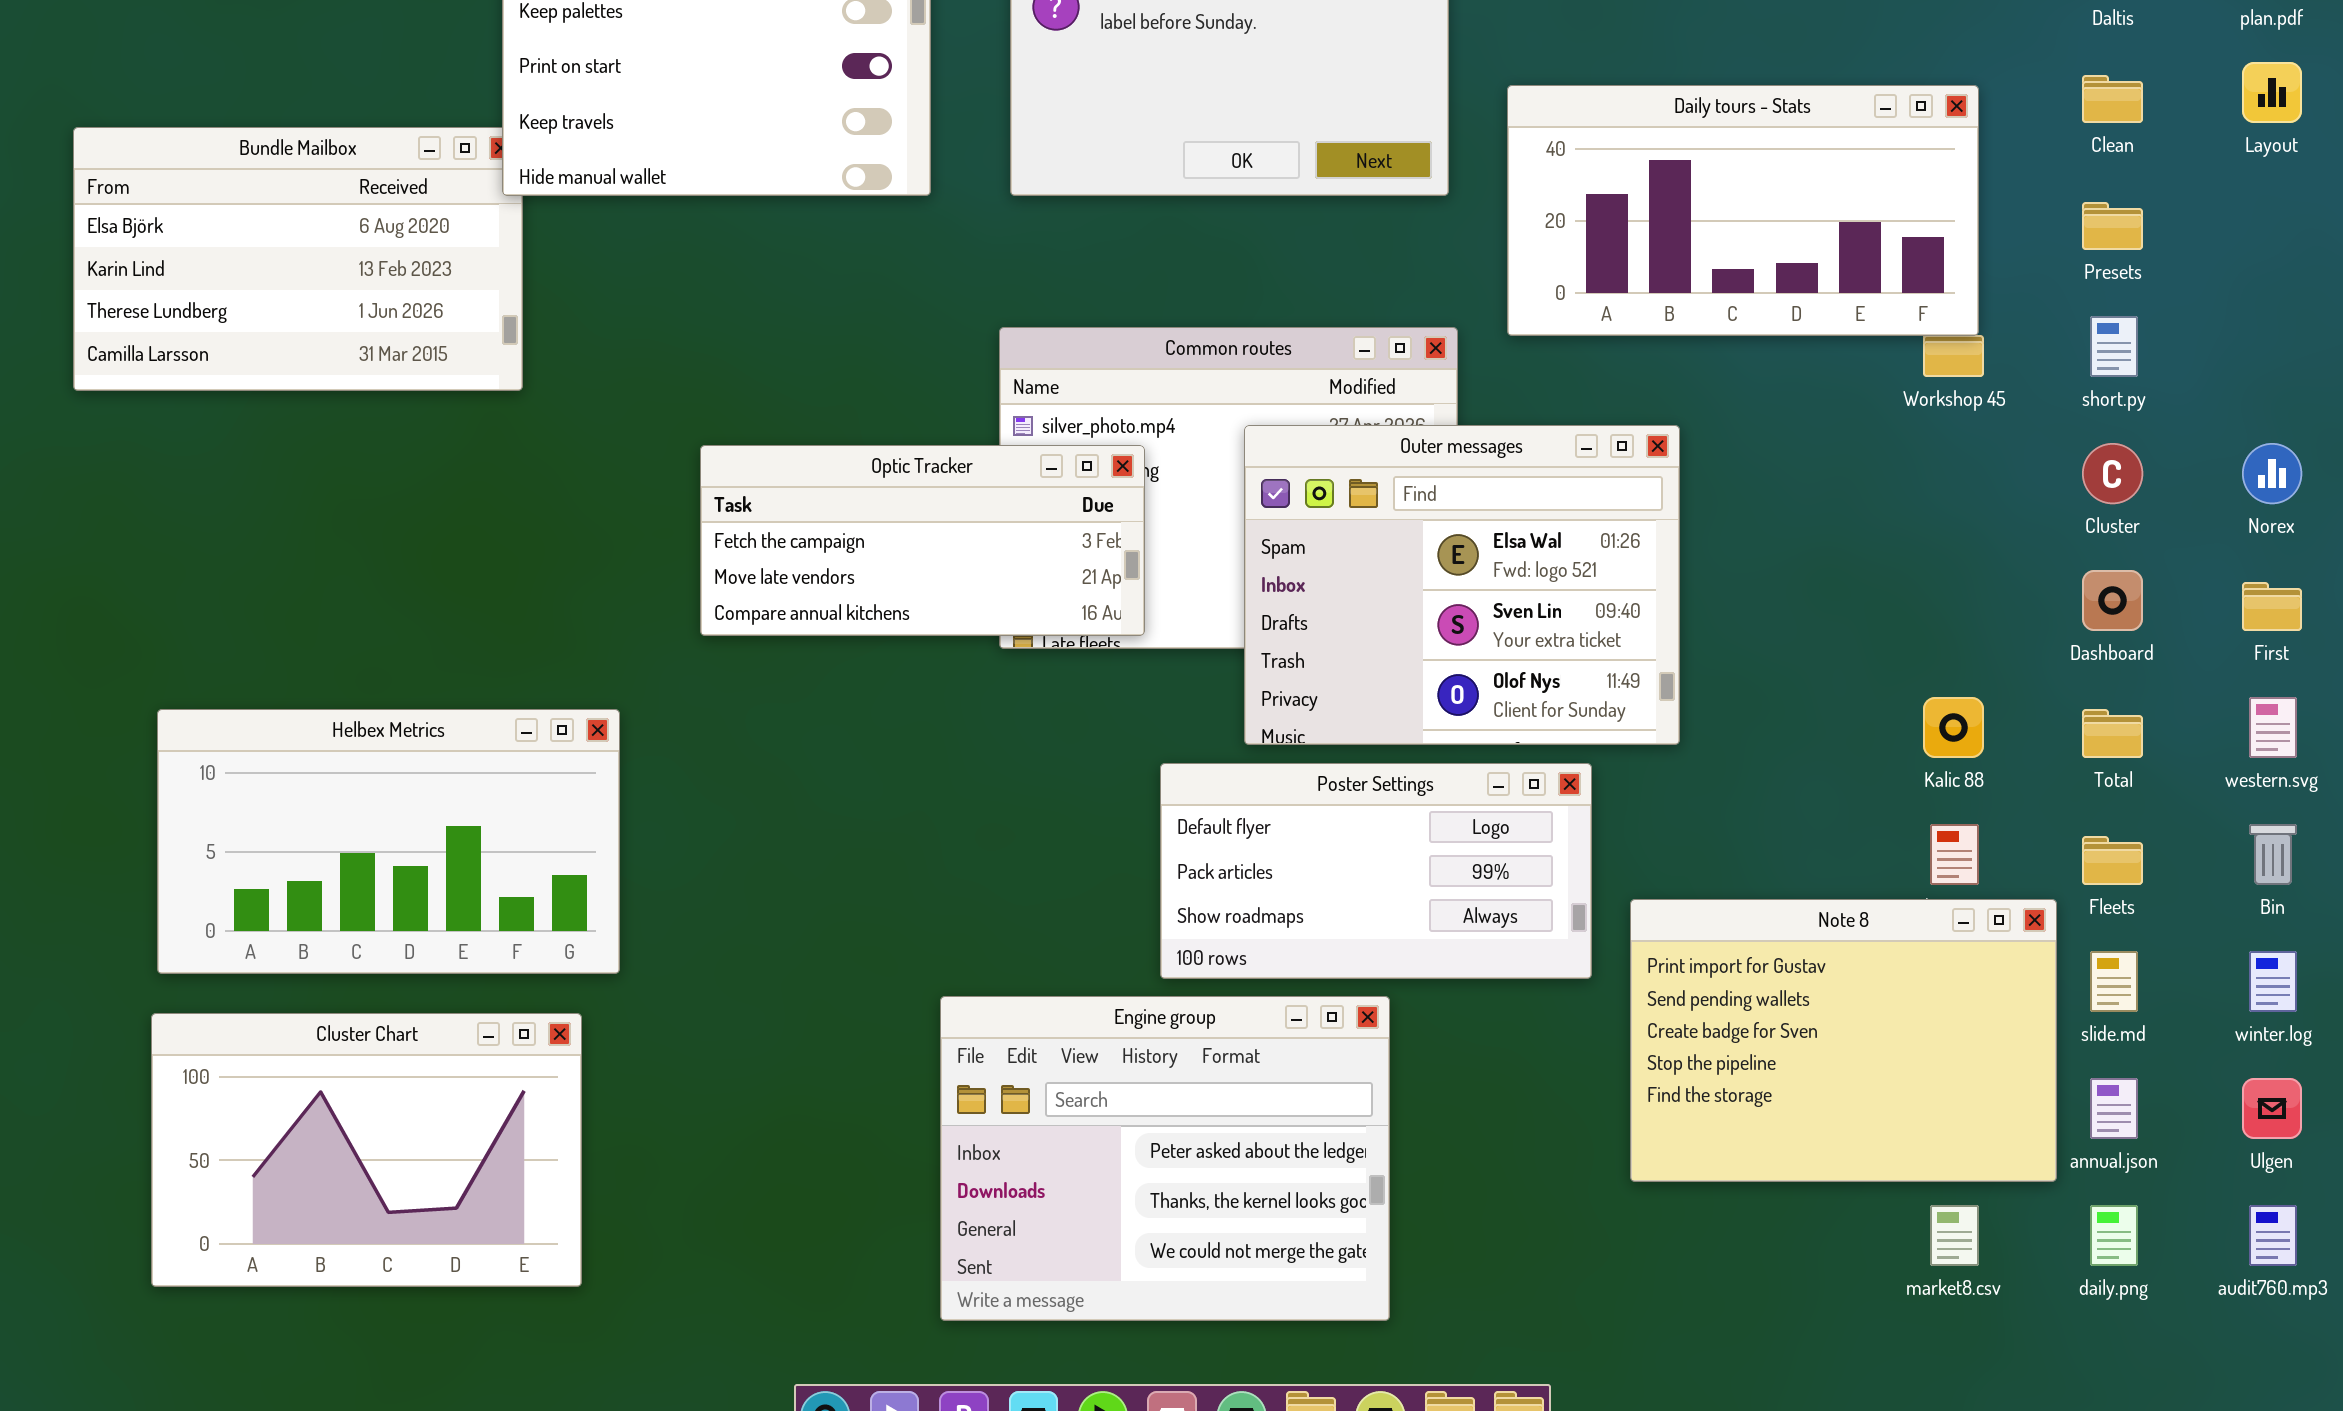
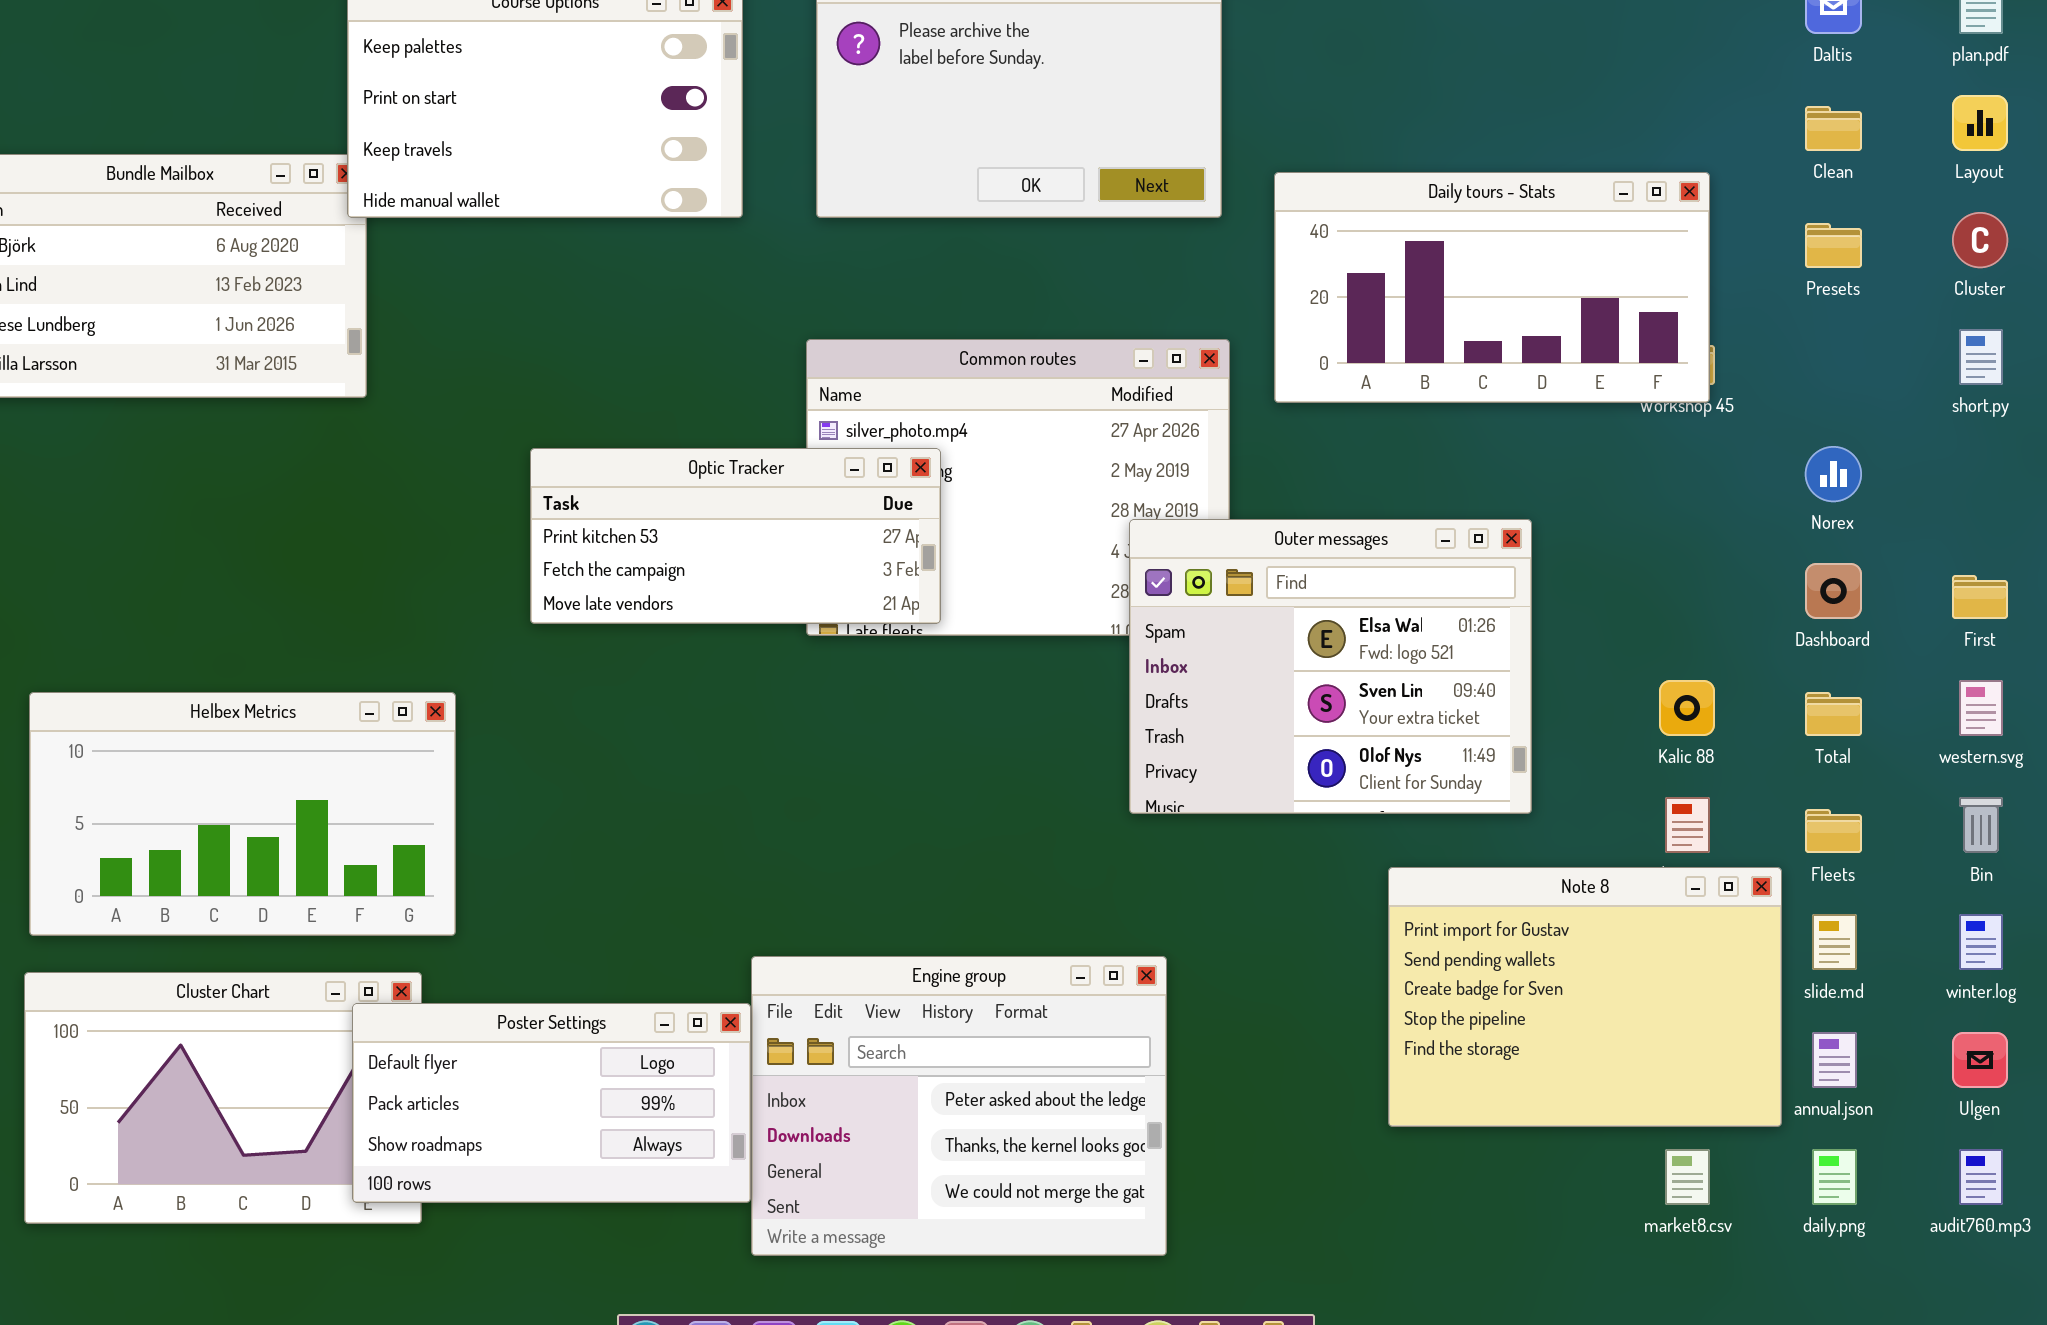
Daily tours - Stats: [1507,85,1979,336] -> [1274,172,1710,403], moved
short.py: [2090,316,2138,377] -> [1959,329,2003,385], moved
Outer messages: [1244,425,1680,745] -> [1129,519,1532,814], moved
Cluster: [2082,443,2143,504] -> [1952,212,2008,268], moved
Norex: [2242,443,2302,504] -> [1805,446,1862,502], moved
Optic Tracker: [700,445,1145,636] -> [530,448,941,624], scrolled up 1 row
Poster Settings: [1160,763,1592,979] -> [352,1003,751,1203], moved

